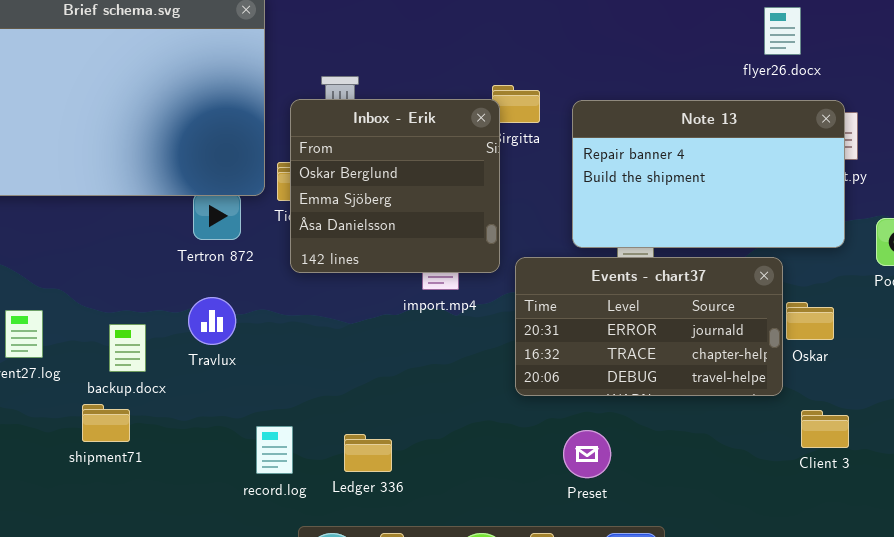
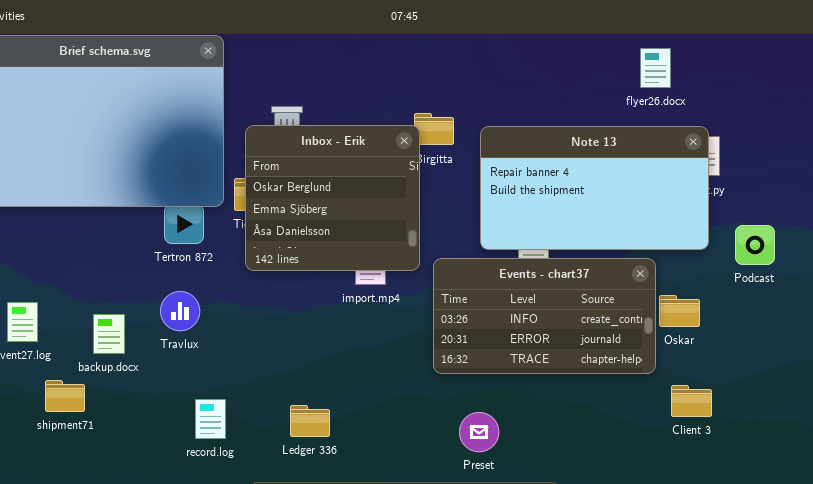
Events - chart37: [515,257,783,396] -> [433,258,656,374], scrolled up 1 row
shipment71: [82,404,130,442] -> [45,380,85,412], moved
record.log: [256,426,293,474] -> [195,399,226,439], moved
Preset: [563,430,611,478] -> [459,412,499,452], moved

